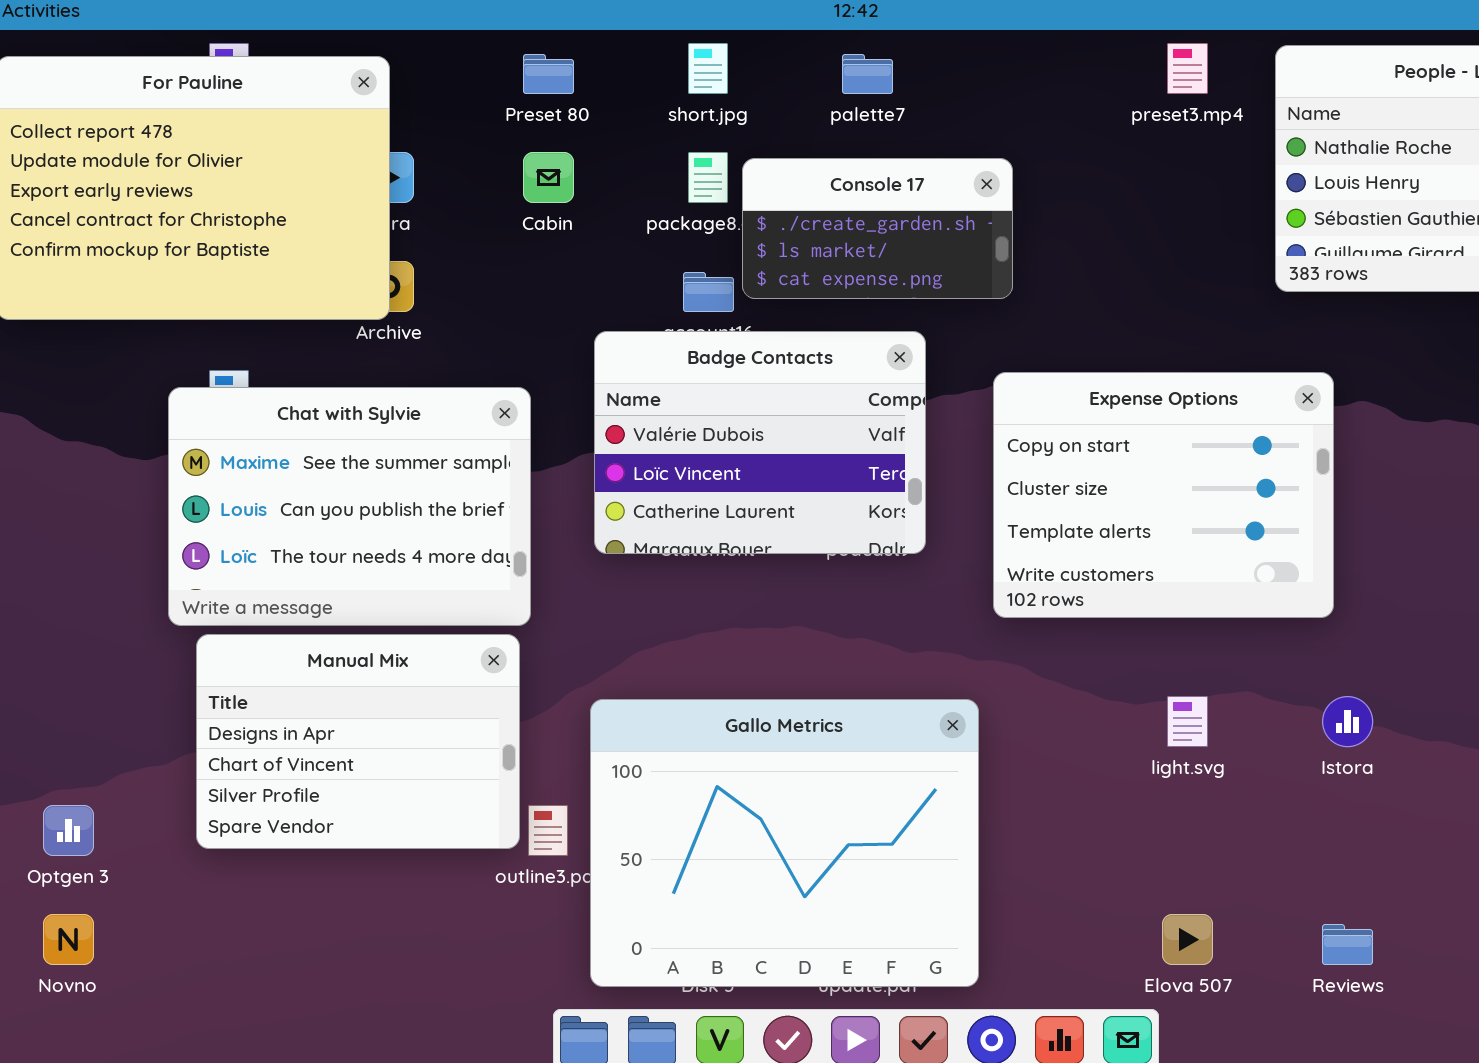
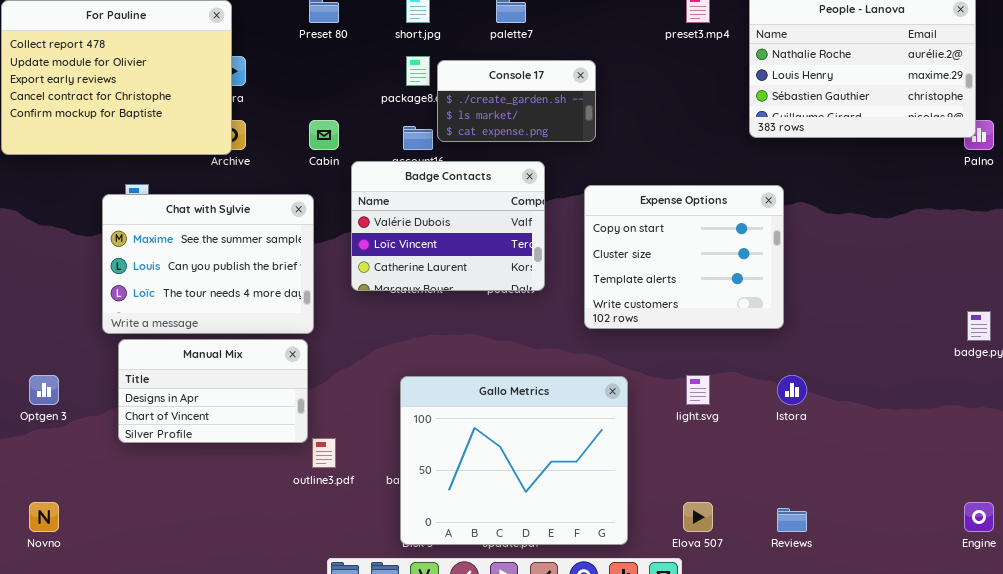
Cabin: [523,152,574,203] -> [309,120,339,150], moved
Manual Mix: [196,634,520,849] -> [118,339,308,443], resized
Gallo Metrics: [590,699,979,987] -> [400,376,628,545], moved
Optgen 3: [43,805,94,856] -> [29,375,59,405], moved

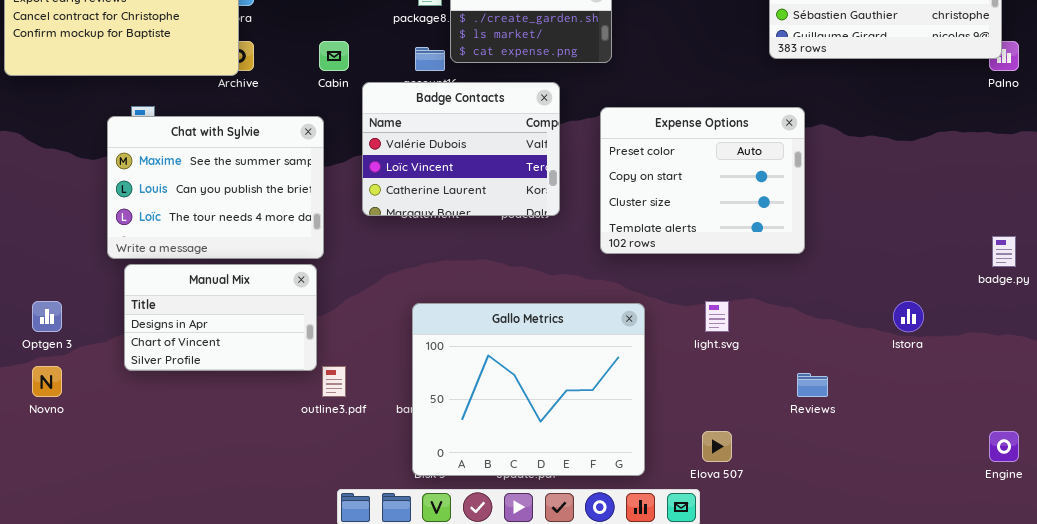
Expense Options: [584,185,784,329] -> [600,107,805,254], scrolled up 1 row
Istora: [777,375,807,405] -> [893,301,924,332], moved
Novno: [29,502,59,532] -> [32,366,62,397], moved
Reviews: [777,508,807,532] -> [797,373,828,397], moved

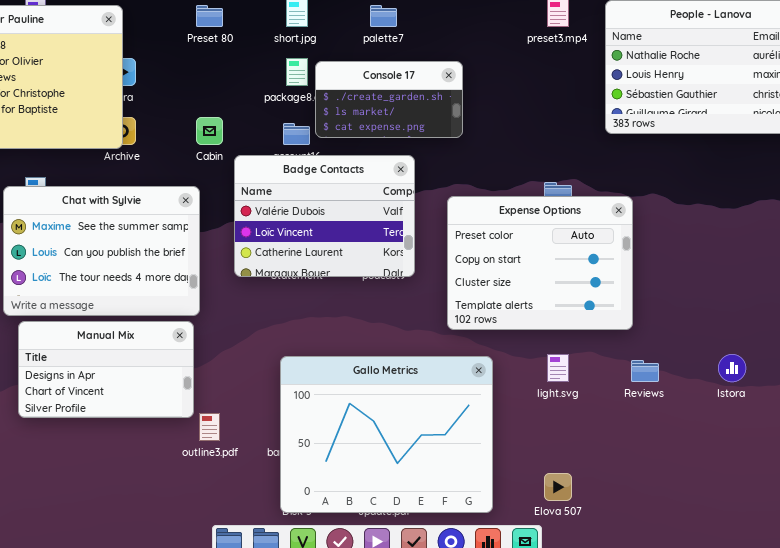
Expense Options: [600,107,805,254] -> [447,196,633,330], moved
Reviews: [797,373,828,397] -> [631,360,659,382], moved

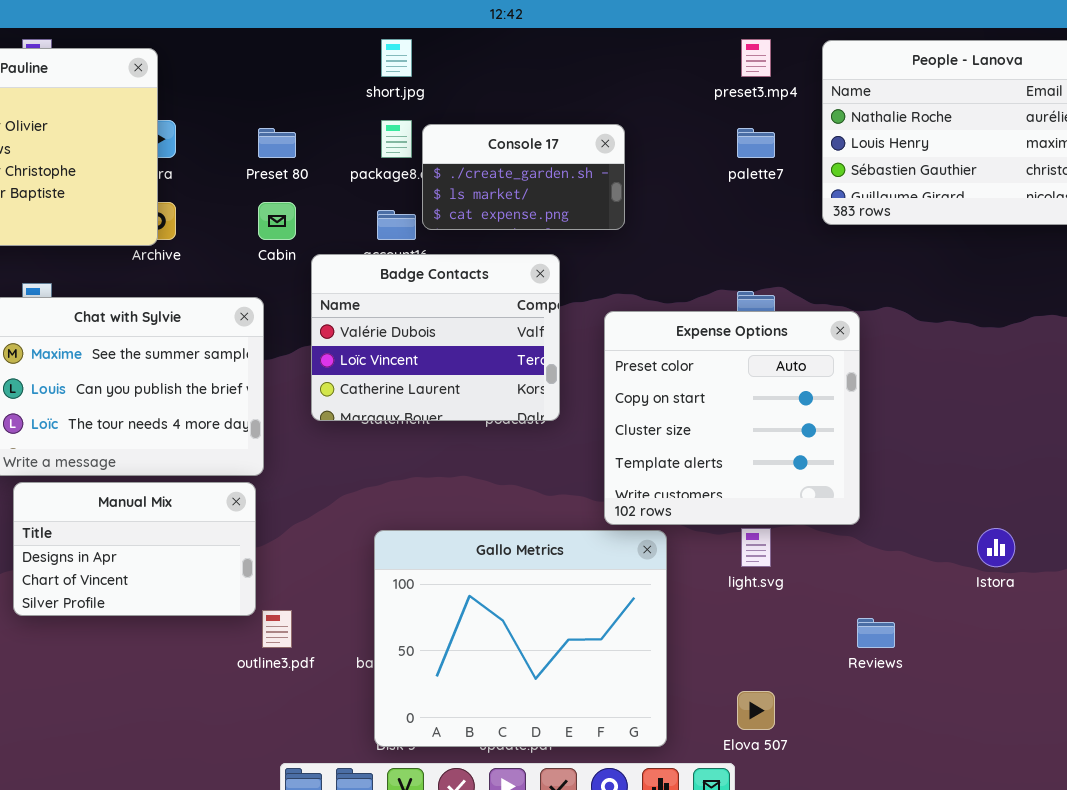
Preset 80: [196,5,223,27] -> [258,128,296,158], moved
palette7: [370,5,397,27] -> [737,128,775,158], moved
Expense Options: [447,196,633,330] -> [604,311,860,525], resized
Reviews: [631,360,659,382] -> [857,618,895,648], moved

